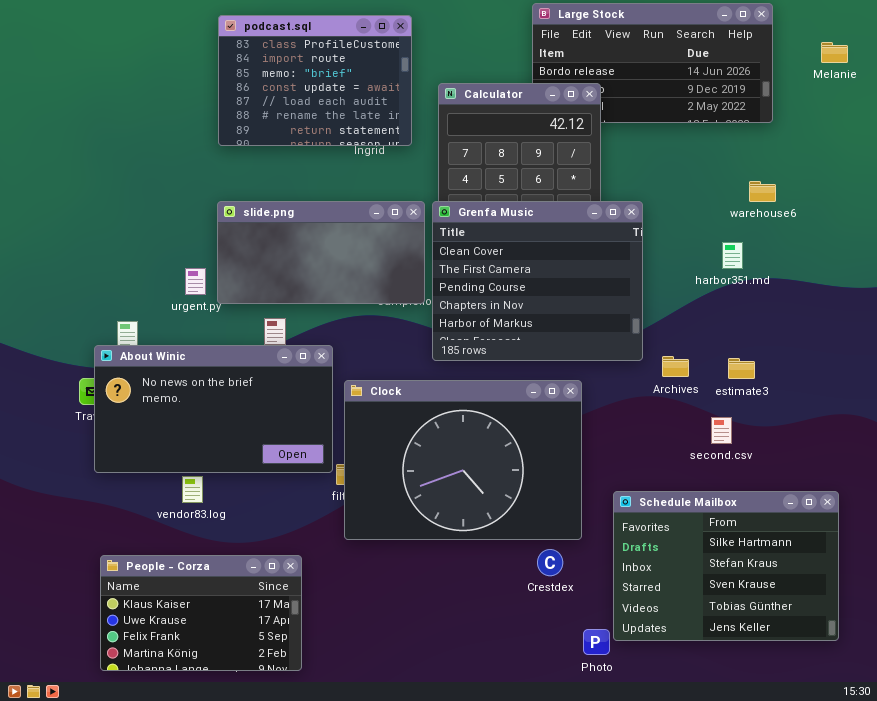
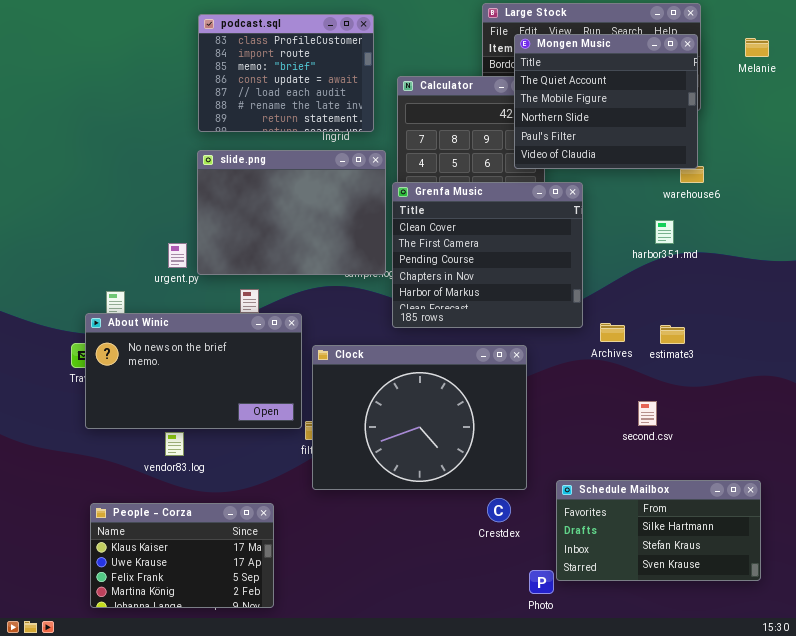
Mongen Music: none -> [514,34,698,169], opened
slide.png: [217,201,425,304] -> [197,150,386,275], resized
second.csv: [711,417,732,444] -> [638,401,657,426], moved
Schedule Mailbox: [613,491,839,641] -> [556,480,761,581], resized

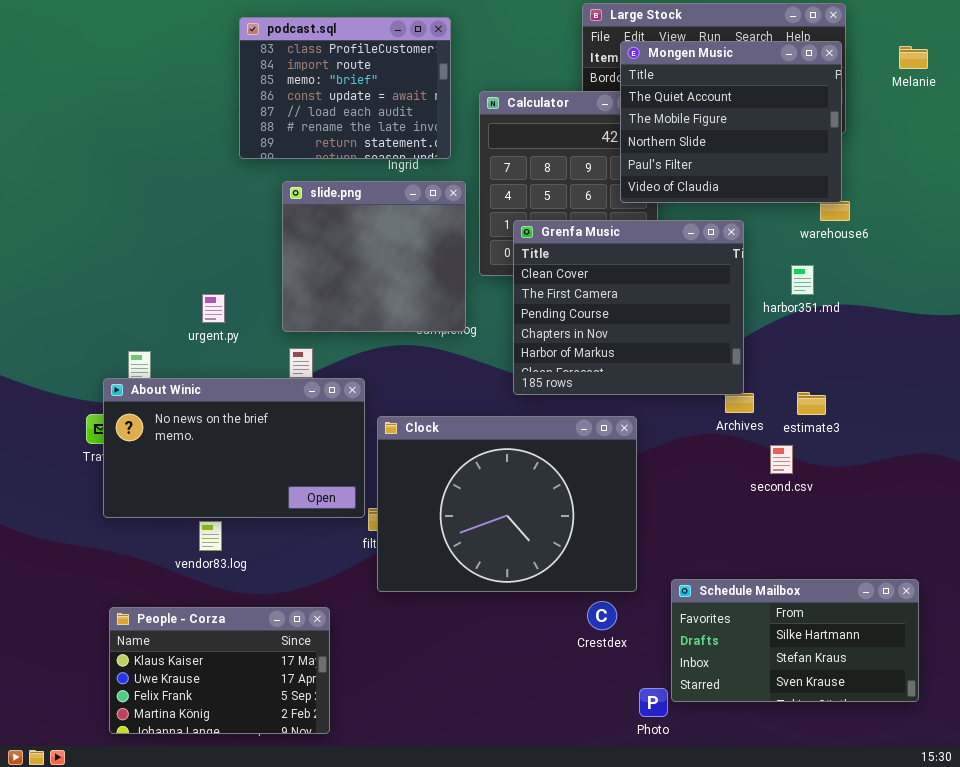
slide.png: [197,150,386,275] -> [282,181,466,332], resized
Grenfa Music: [392,182,583,328] -> [513,220,744,395], moved
second.csv: [638,401,657,426] -> [770,445,793,474], moved

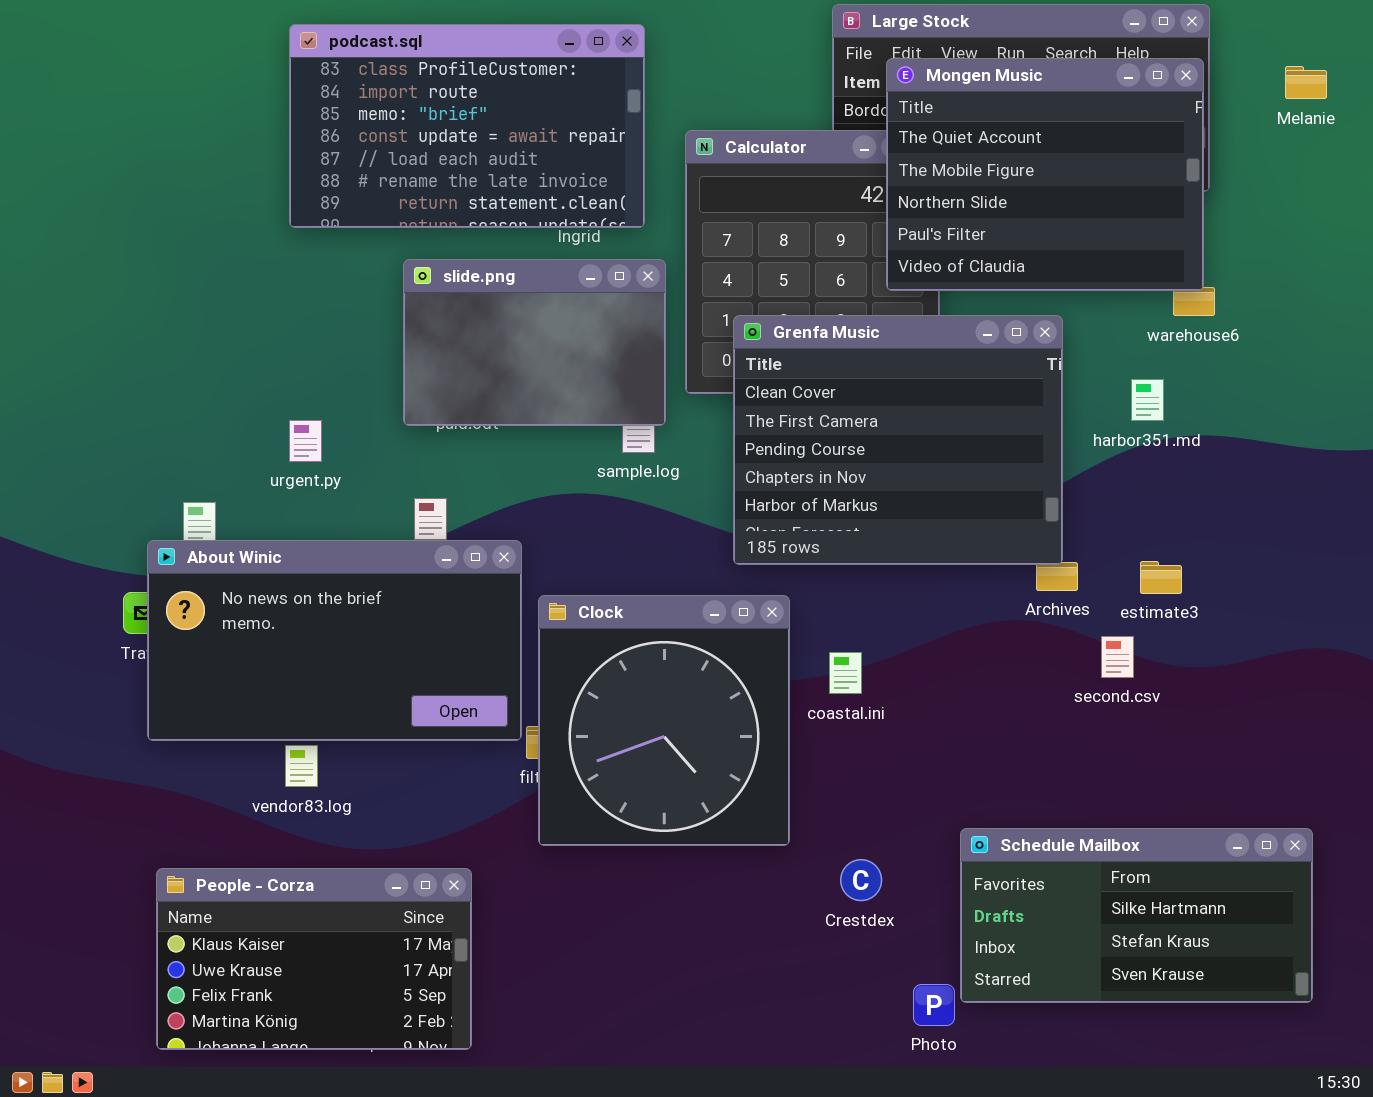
podcast.sql: [239,17,451,159] -> [289,24,645,228], resized
slide.png: [282,181,466,332] -> [403,259,666,426], resized
Clock: [377,416,637,592] -> [538,595,790,846], resized

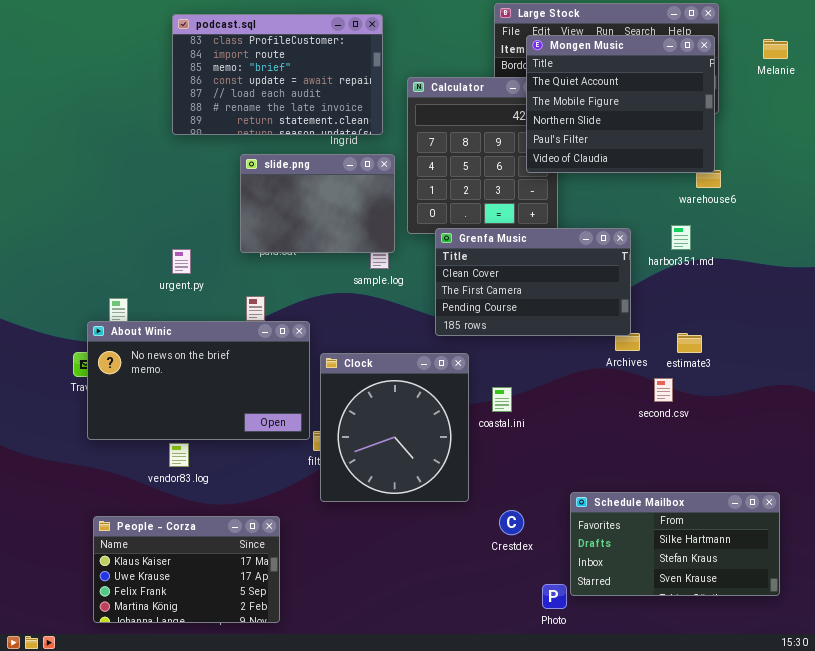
Grenfa Music: [733,315,1063,565] -> [435,228,631,336], resized

